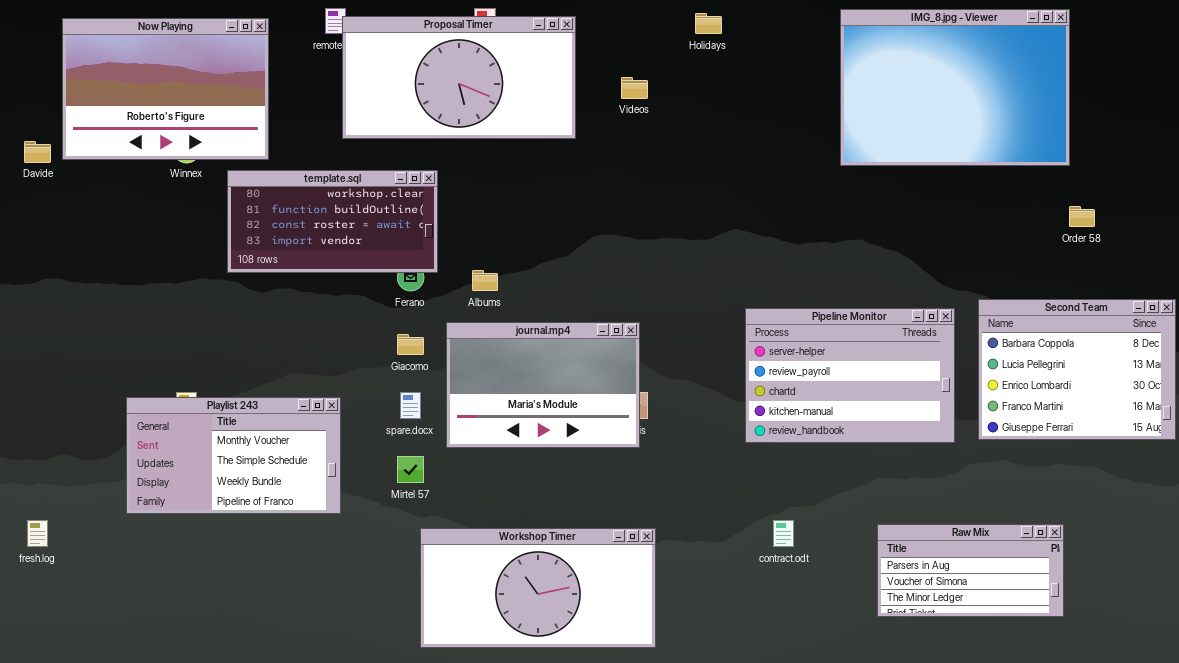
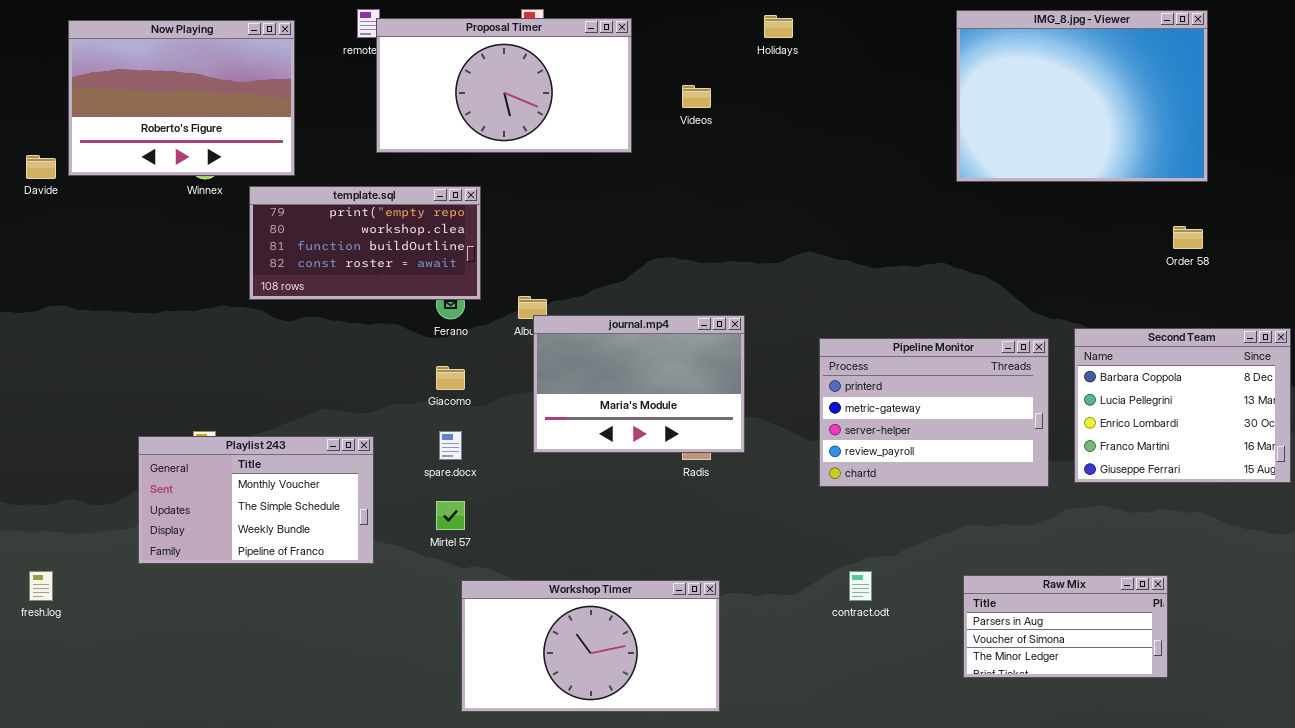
IMG_8.jpg - Viewer: [840,9,1070,166] -> [956,10,1208,182], moved
template.sql: [227,170,438,273] -> [249,186,481,300], scrolled up 1 row
Pipeline Monitor: [745,308,955,443] -> [819,338,1049,487], scrolled up 2 rows
journal.mp4: [446,322,640,448] -> [533,315,745,453], moved

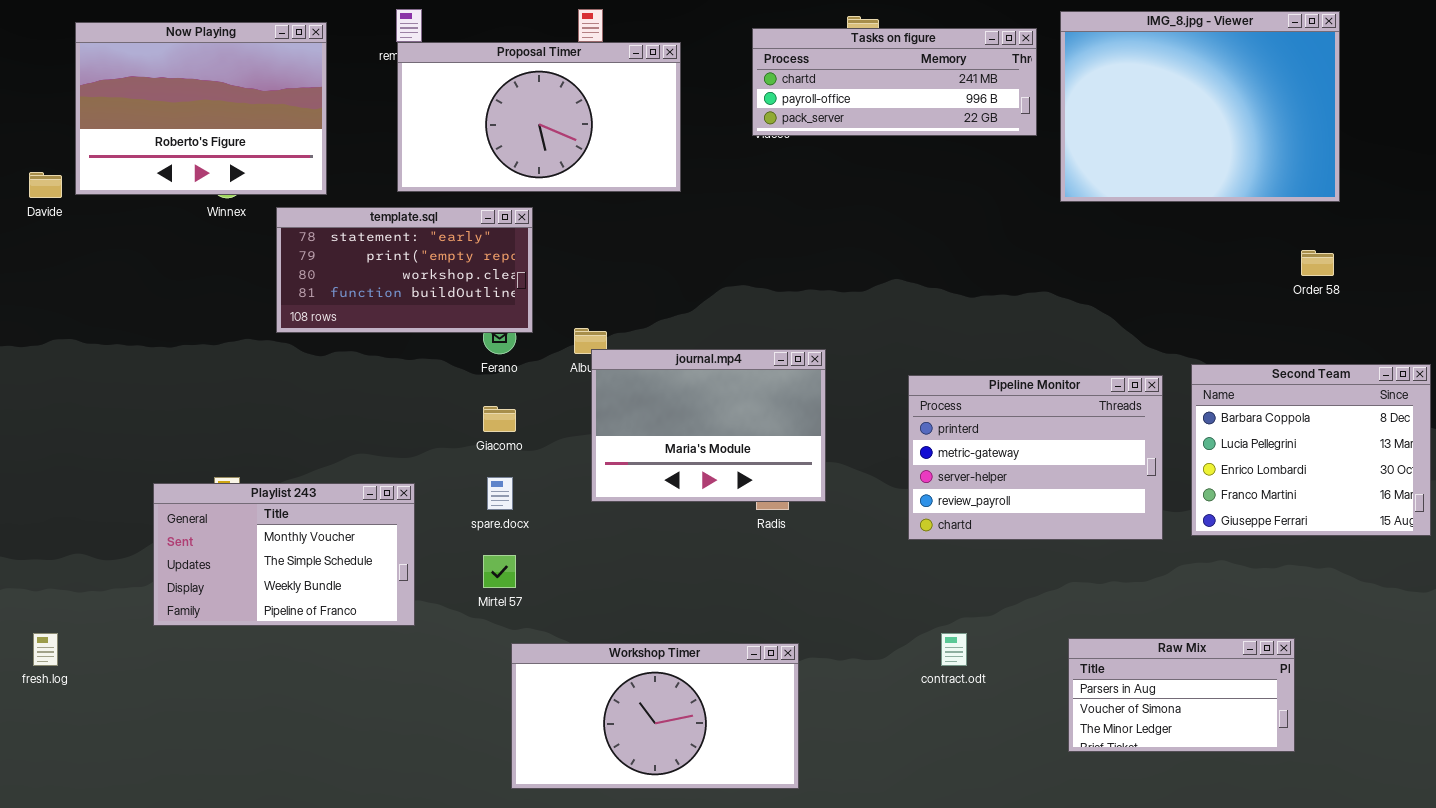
Proposal Timer: [376,18,632,153] -> [397,42,681,192], moved
Tasks on figure: none -> [752,28,1037,136], opened
template.sql: [249,186,481,300] -> [276,207,533,333], scrolled up 1 row

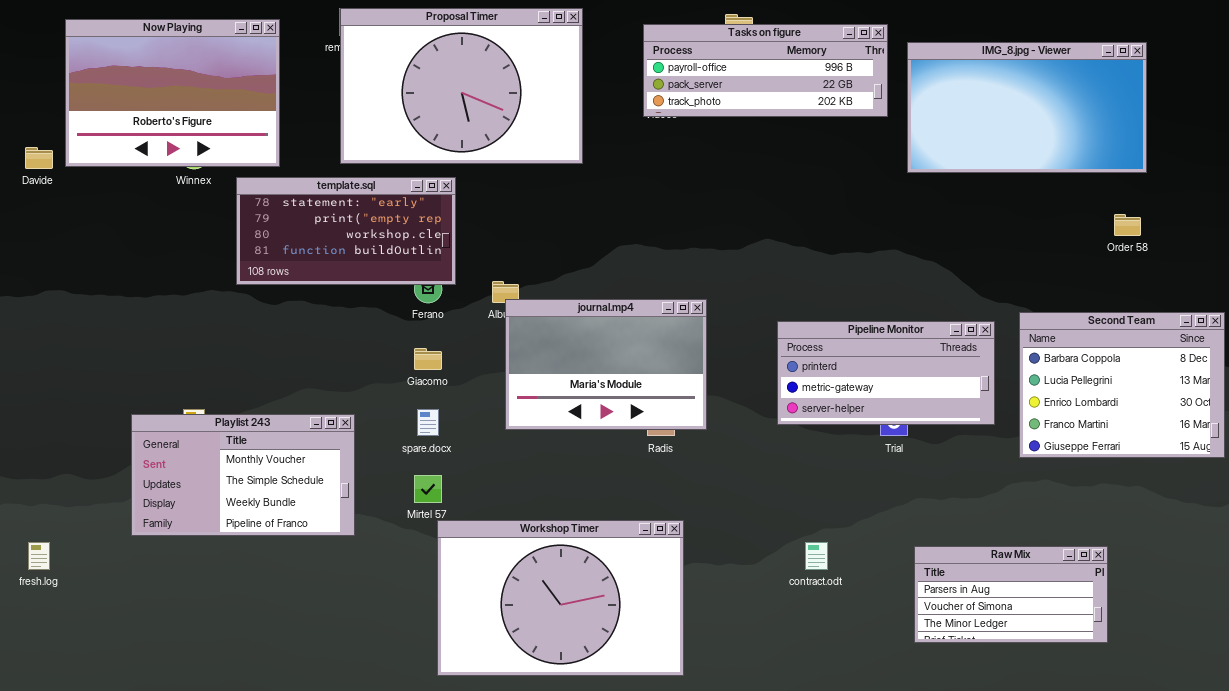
IMG_8.jpg - Viewer: [1060,11,1340,202] -> [907,42,1147,173], resized
Tasks on figure: [752,28,1037,136] -> [643,24,888,117], scrolled down 1 row
Proposal Timer: [397,42,681,192] -> [340,8,583,164], resized
Pipeline Monitor: [908,375,1163,540] -> [777,321,995,425], resized
Workshop Timer: [511,643,799,789] -> [437,520,684,676], resized

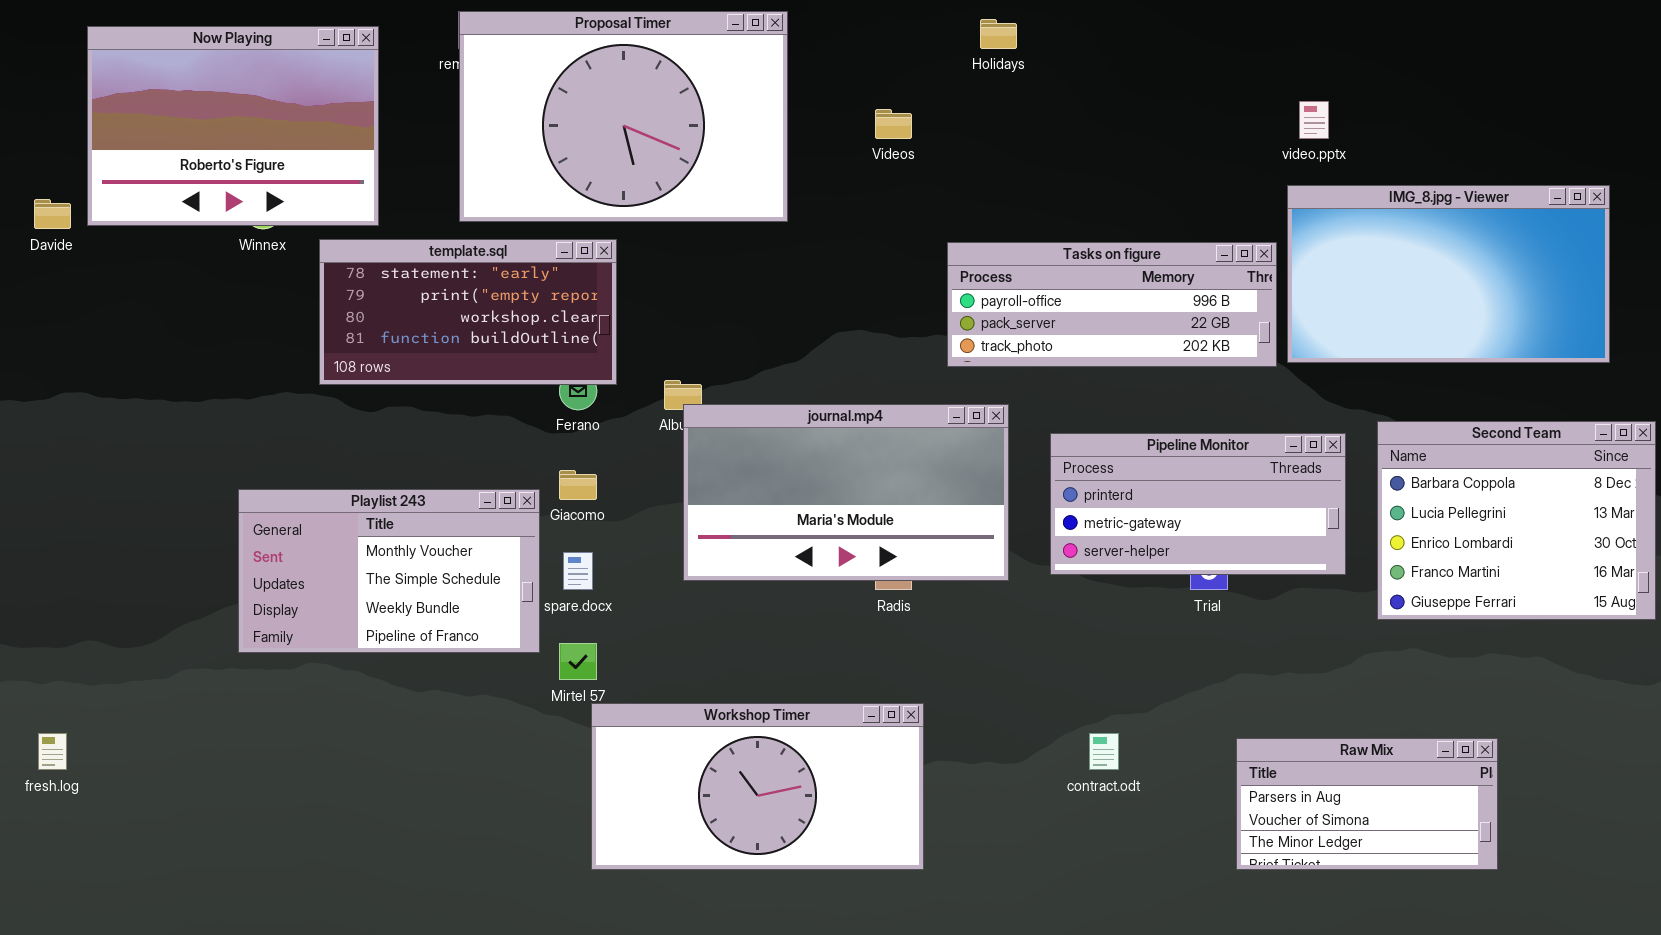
Tasks on figure: [643,24,888,117] -> [947,242,1277,367], moved
IMG_8.jpg - Viewer: [907,42,1147,173] -> [1287,185,1610,363], moved
journal.mp4: [505,299,707,430] -> [683,404,1009,581], resized
Playlist 243: [131,414,355,536] -> [238,489,540,653], moved
Workshop Timer: [437,520,684,676] -> [591,703,924,870], resized

